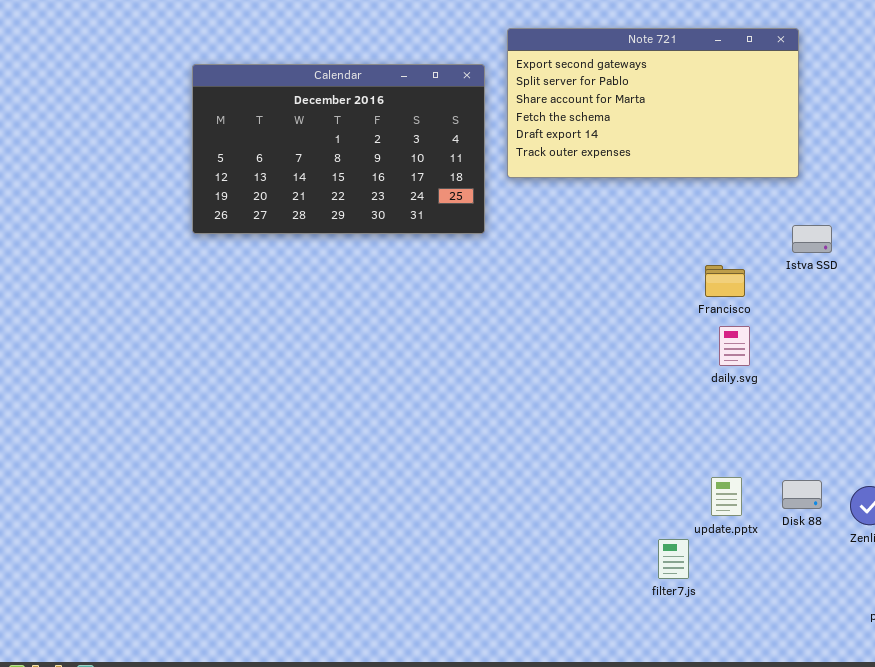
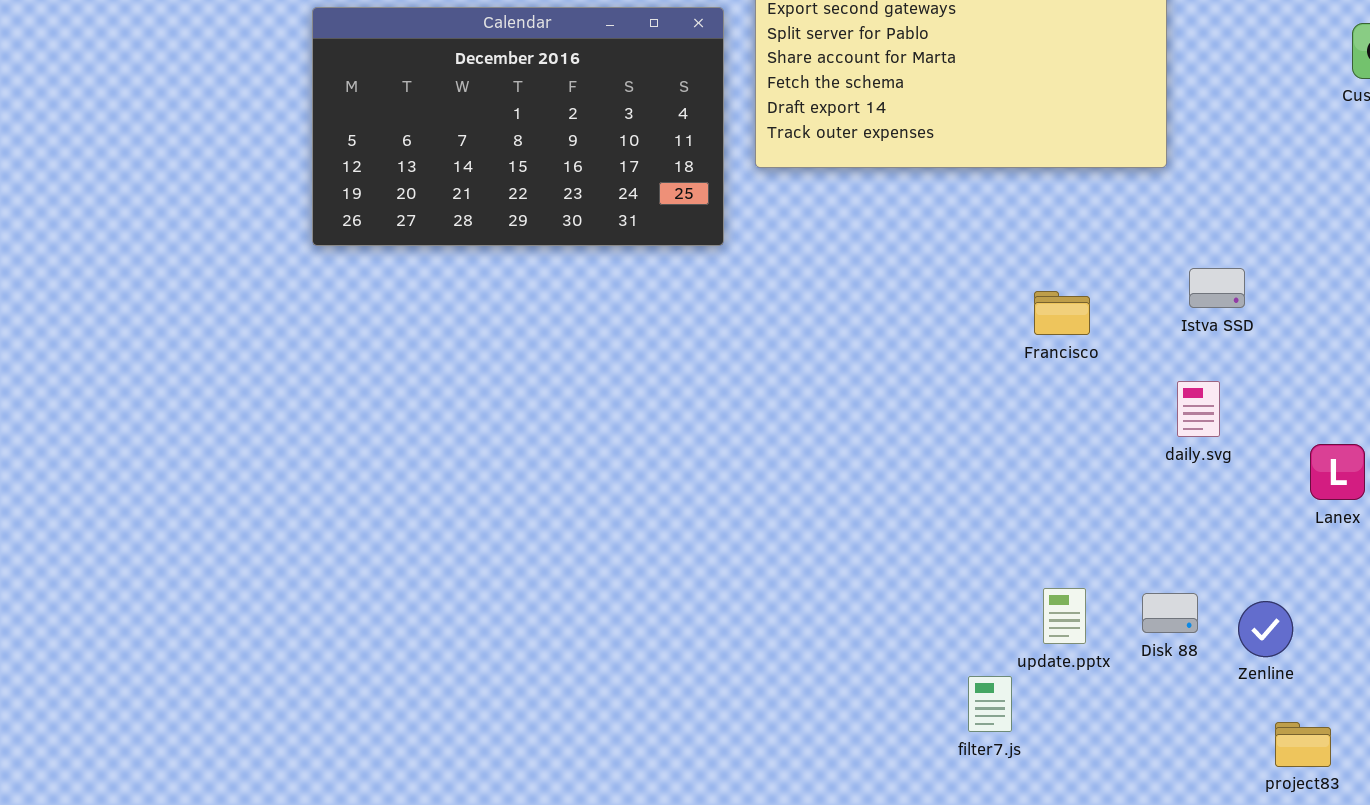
Istva SSD: [792,225,832,253] -> [1189,268,1245,308], moved
daily.svg: [719,326,750,366] -> [1177,381,1220,437], moved

